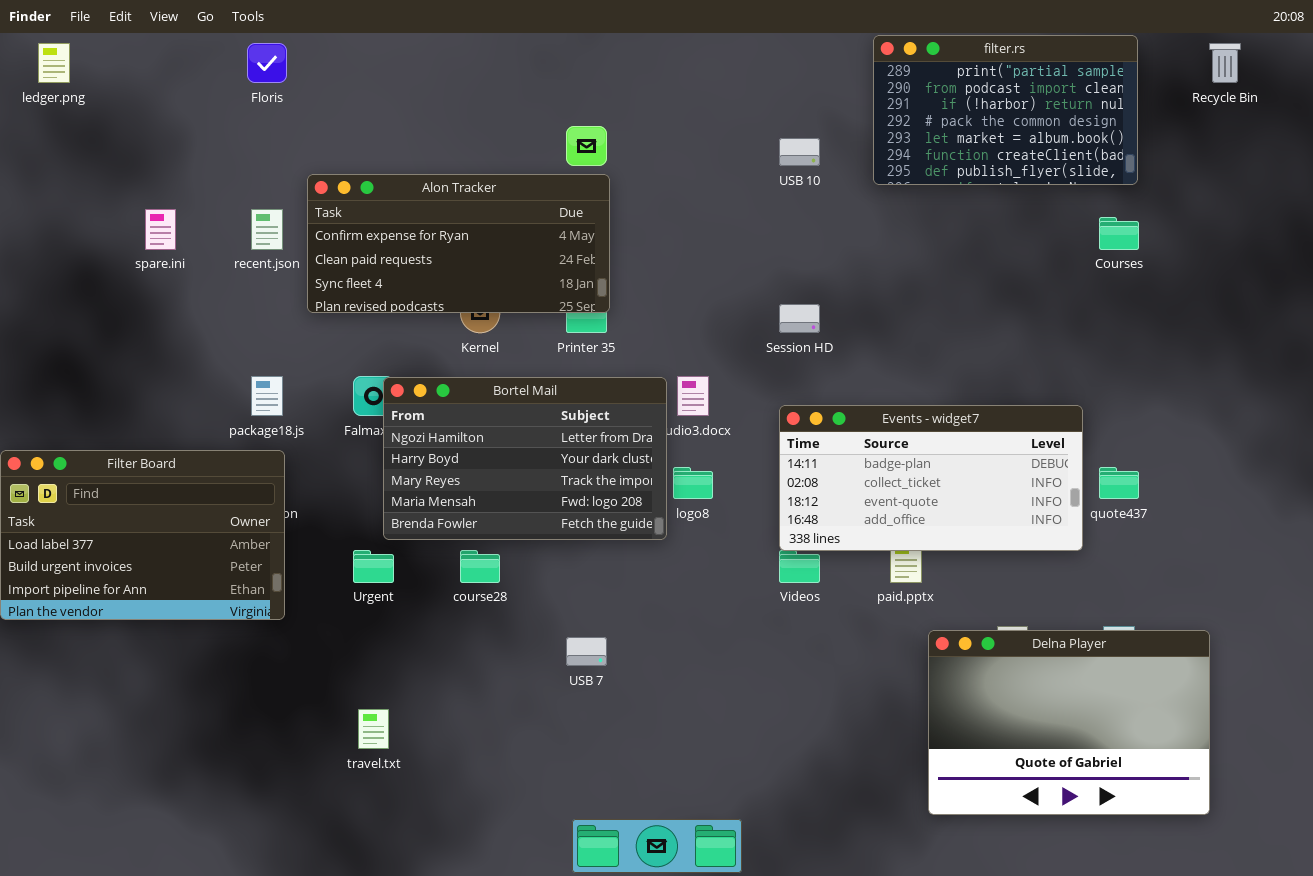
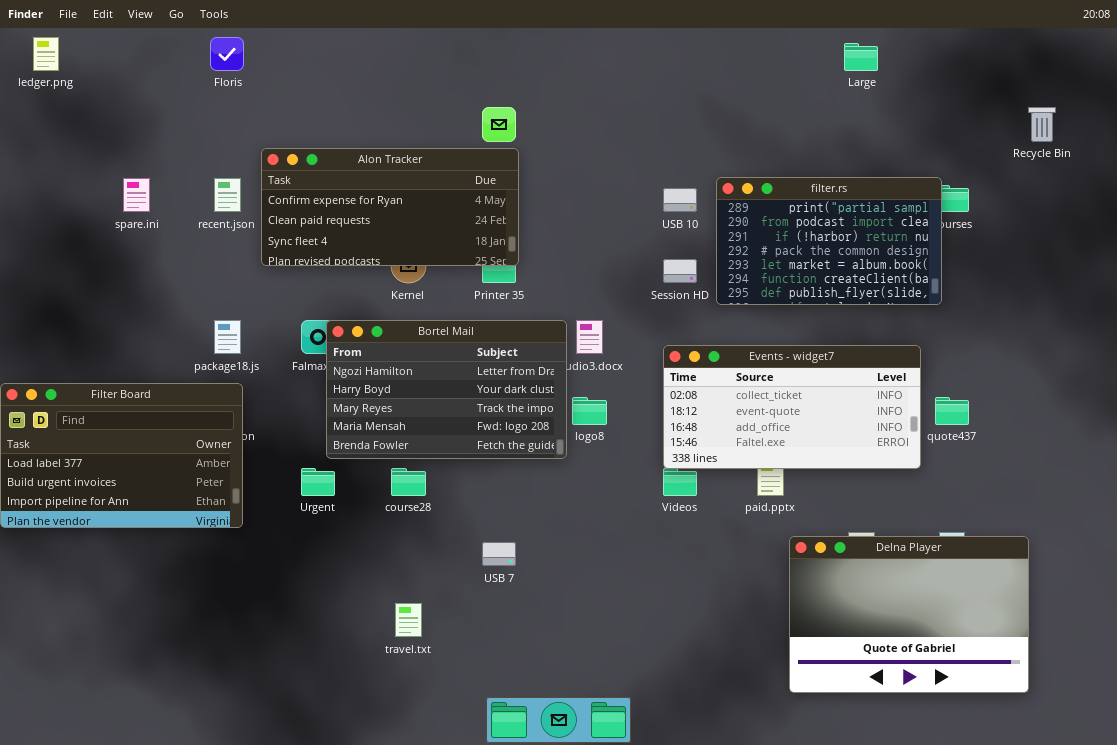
filter.rs: [873,35,1138,185] -> [716,177,942,305], moved
Recycle Bin: [1209,43,1241,83] -> [1028,107,1056,142], moved
USB 10: [779,138,820,166] -> [663,188,697,212], moved
Events - widget7: [779,405,1083,551] -> [663,345,921,469], scrolled down 1 row
travel.txt: [358,709,389,749] -> [395,603,422,637], moved

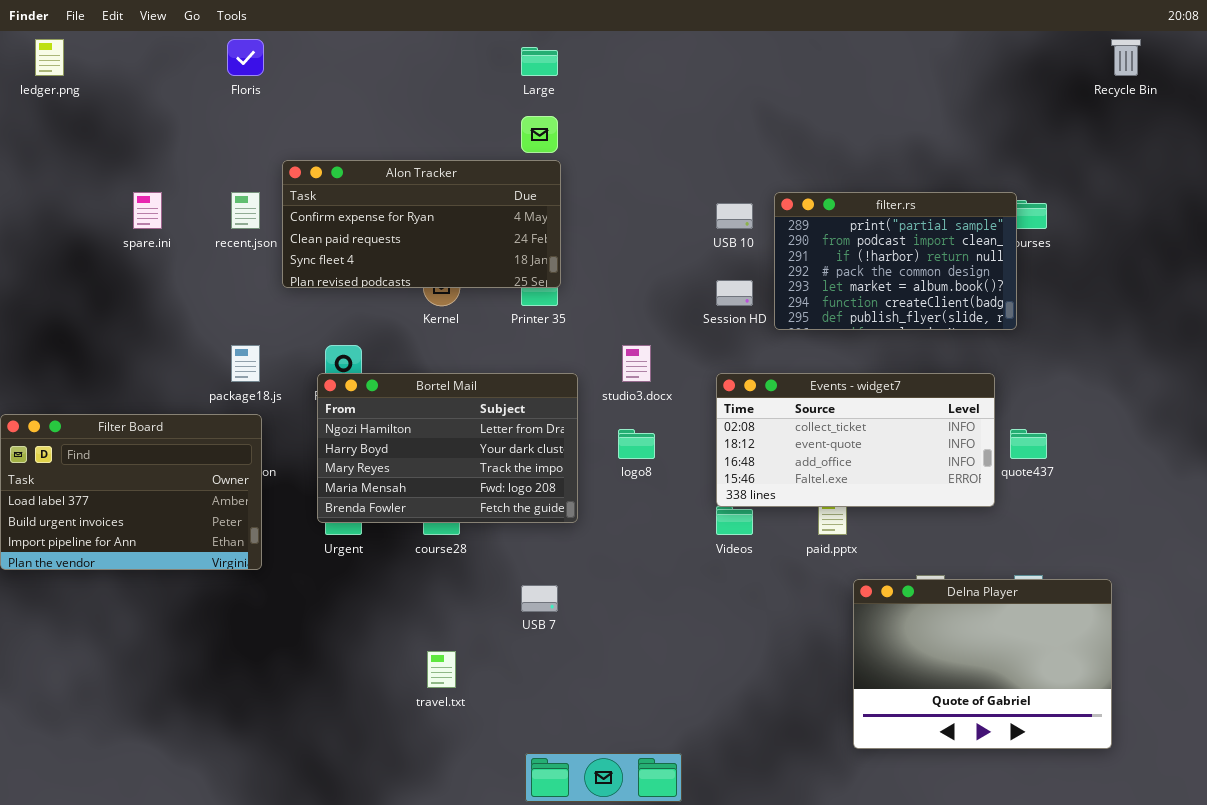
Large: [844,43,878,71] -> [521,47,558,76], moved
Recycle Bin: [1028,107,1056,142] -> [1111,39,1141,76], moved
Bortel Mail: [326,320,567,459] -> [317,373,578,523], moved

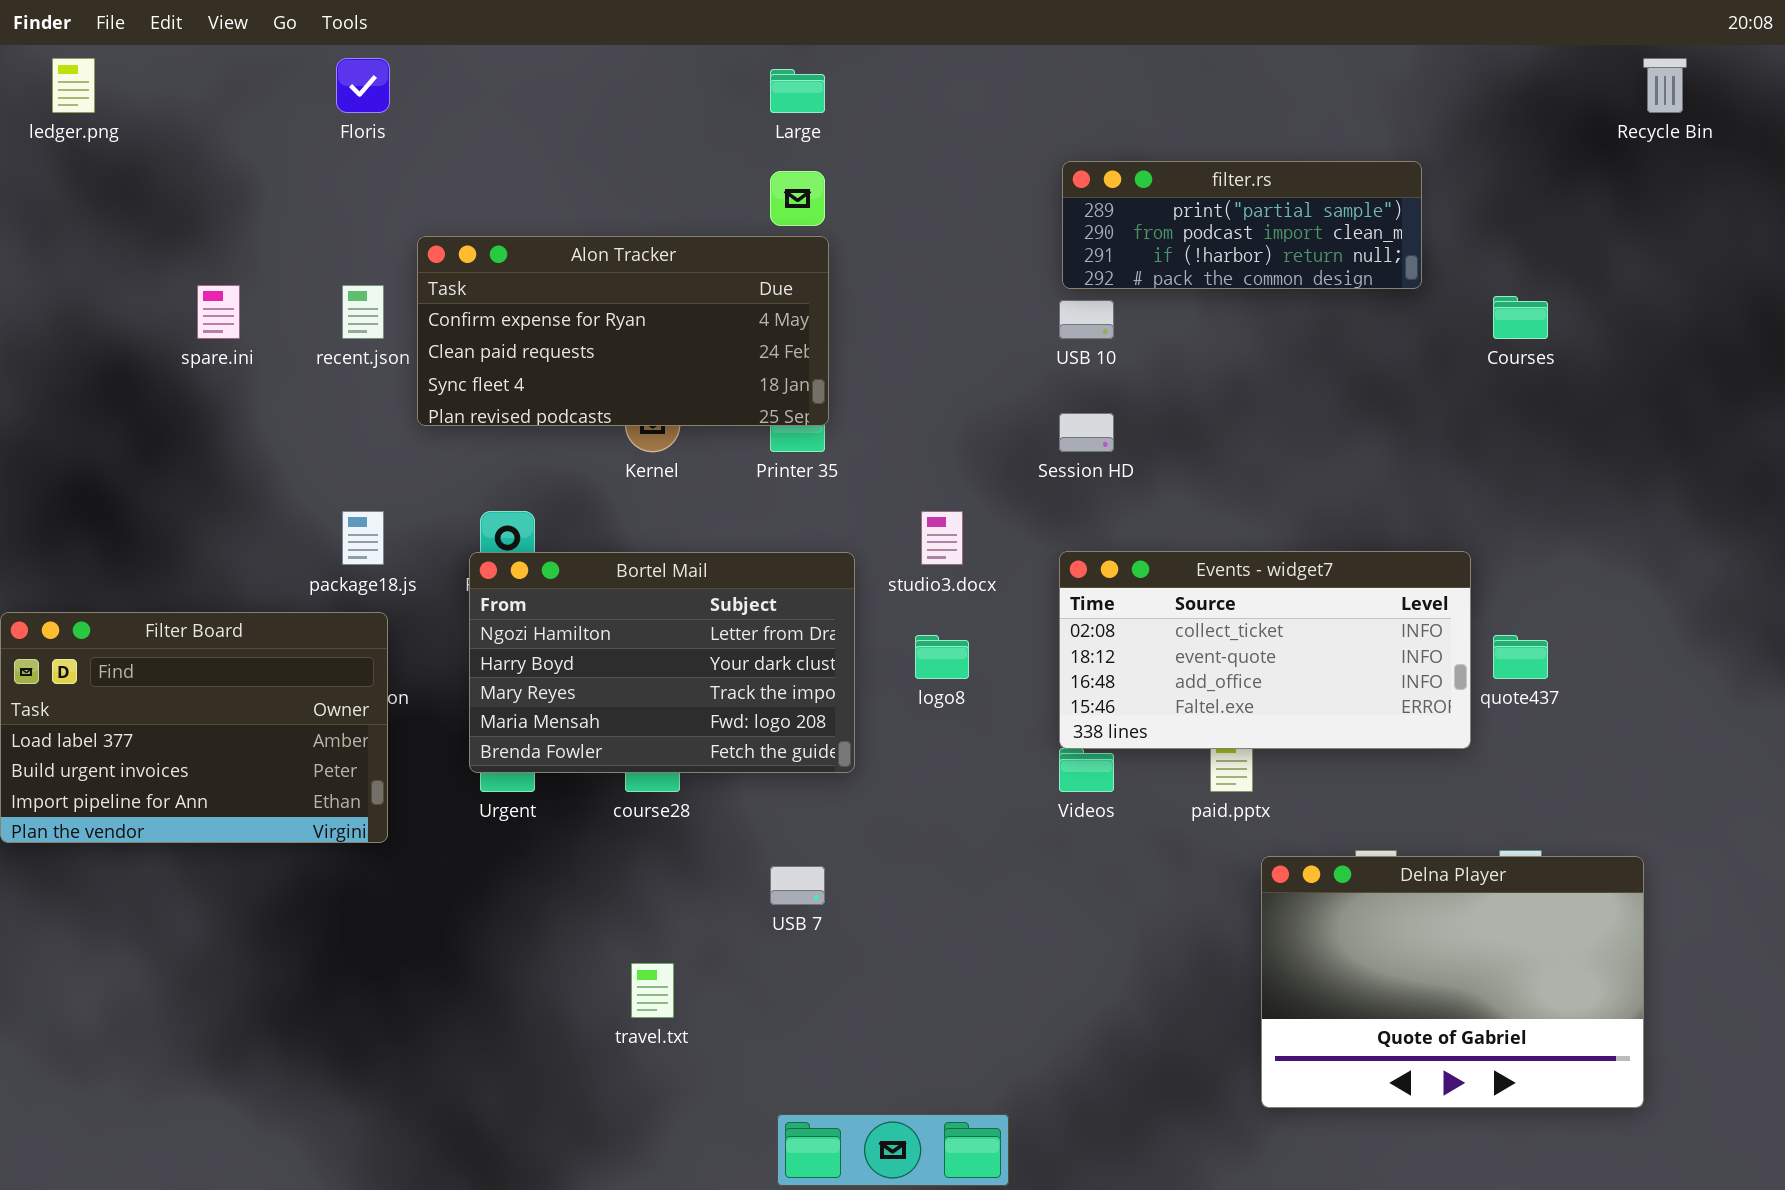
filter.rs: [774,192,1017,330] -> [1062,161,1422,289], moved, resized

